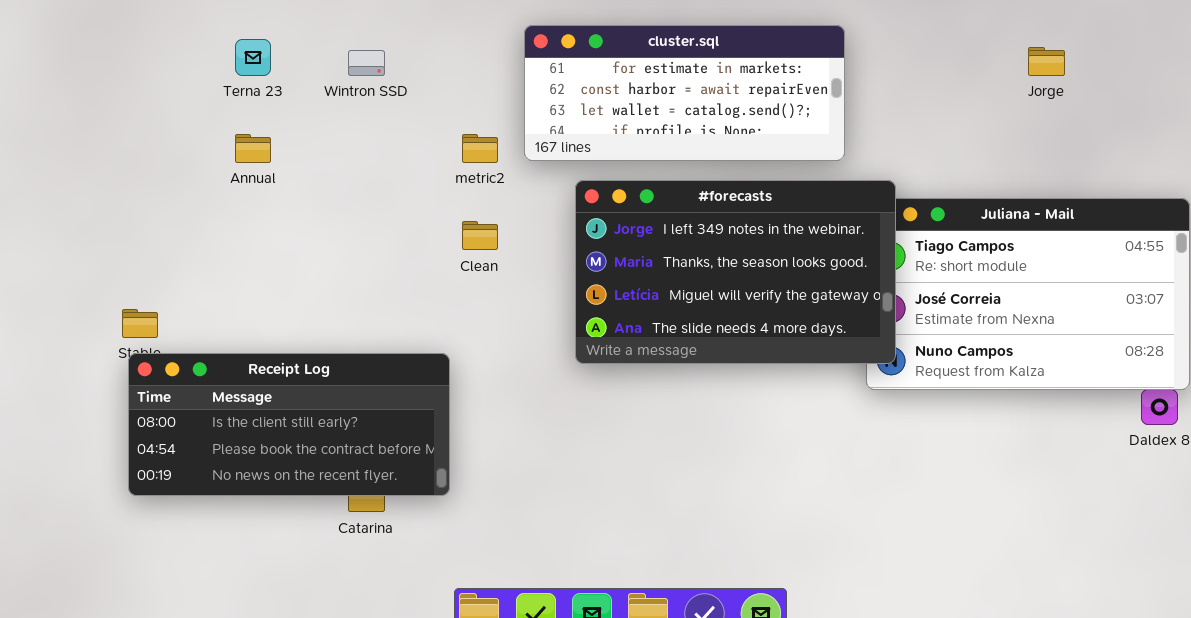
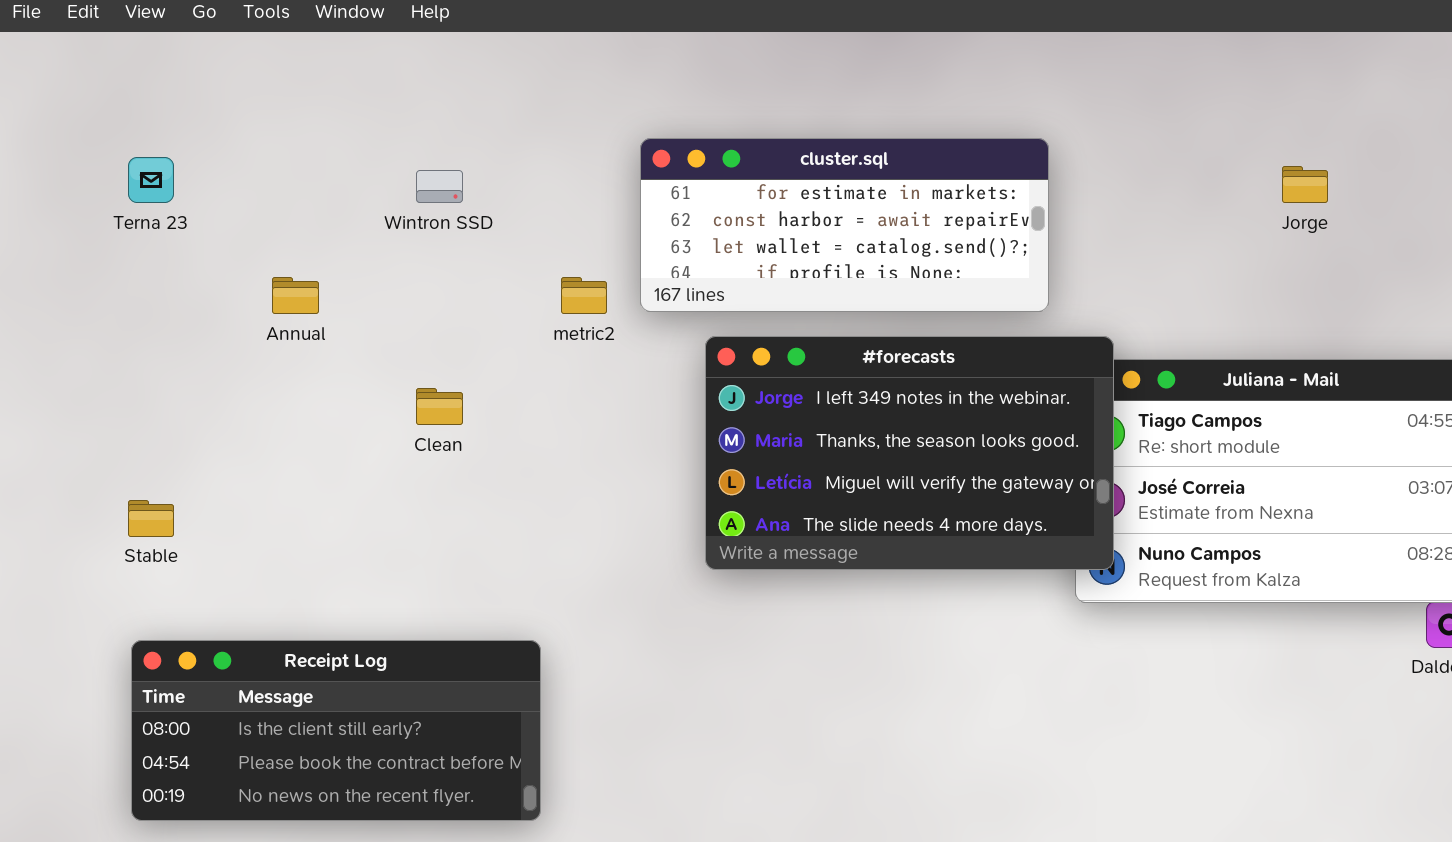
Terna 23: [235,39,271,76] -> [128,157,174,203], moved
Clean: [462,221,498,250] -> [416,388,463,425], moved
Receipt Log: [128,353,450,496] -> [131,640,541,821], moved

